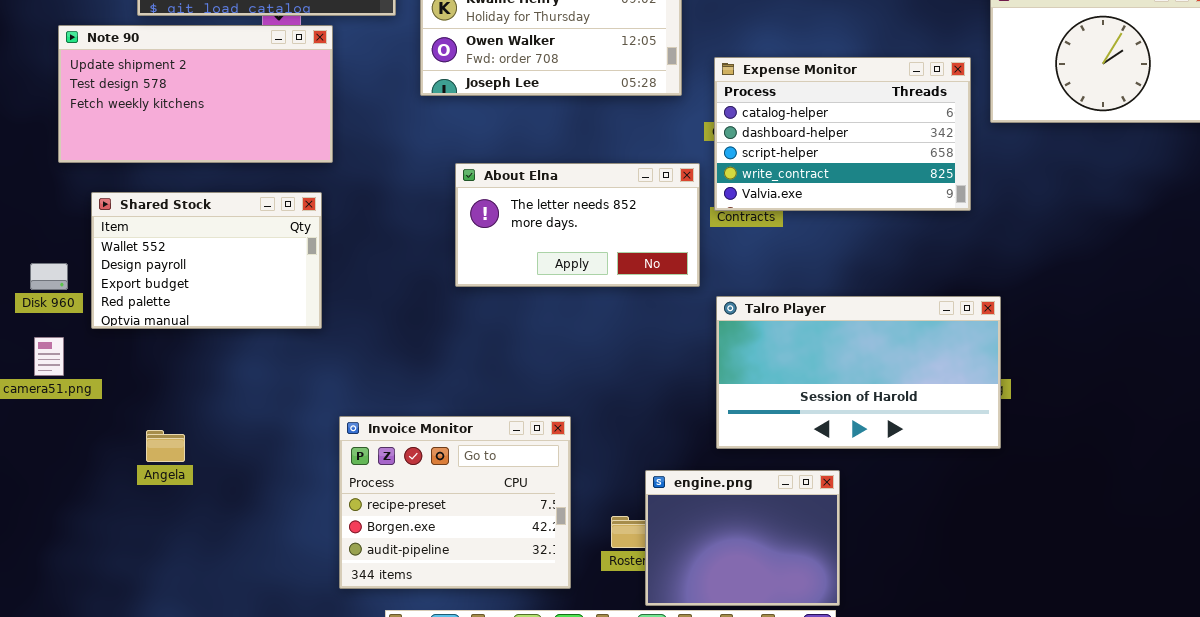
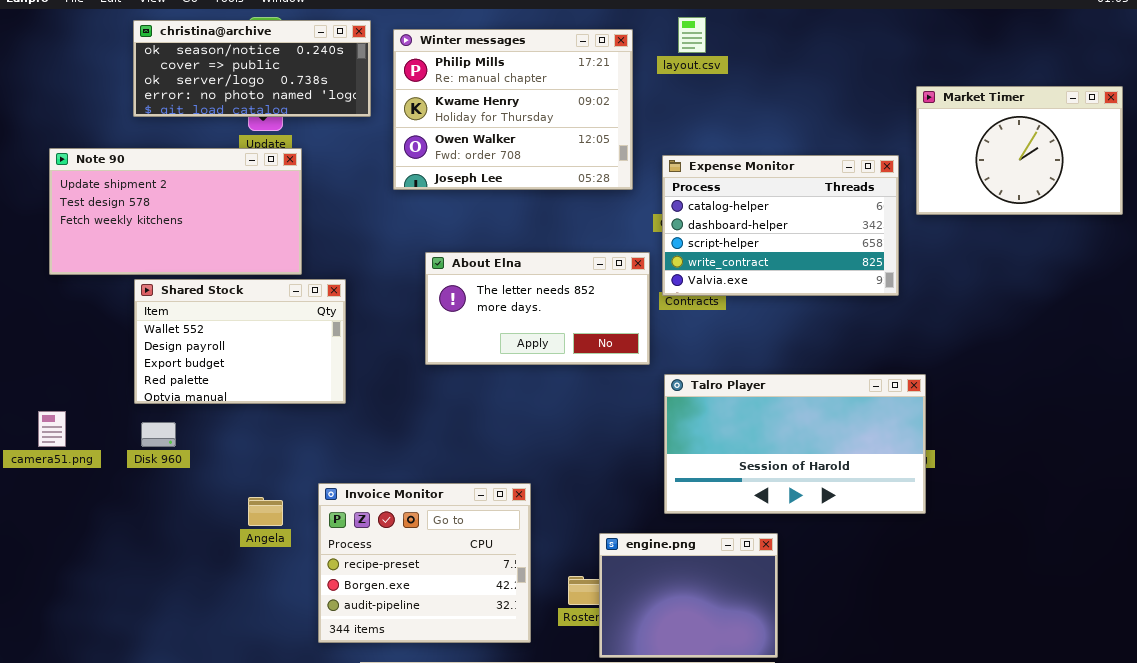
Note 90: [58,25,333,163] -> [49,148,302,275], moved
Shared Stock: [91,192,322,329] -> [134,279,346,404], moved
Disk 960: [30,263,68,290] -> [141,422,176,447], moved
Angela: [146,430,185,462] -> [248,497,283,526], moved

